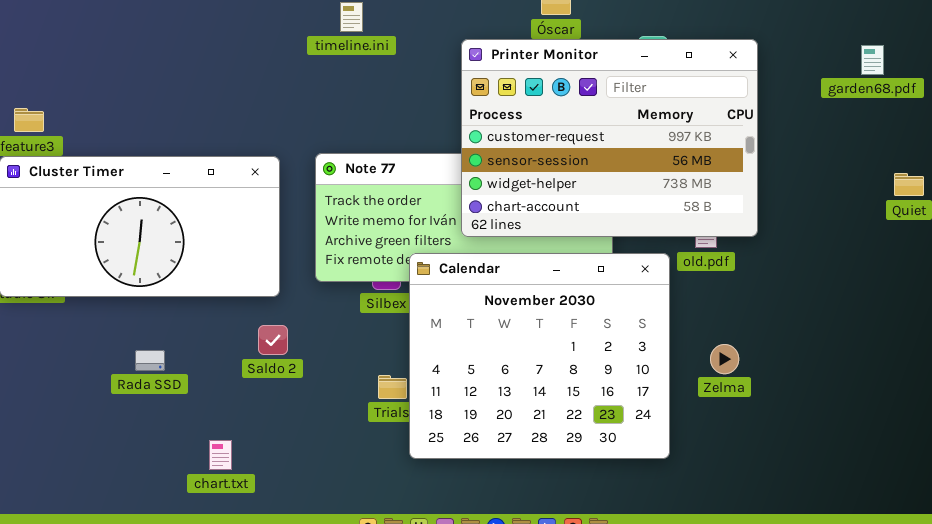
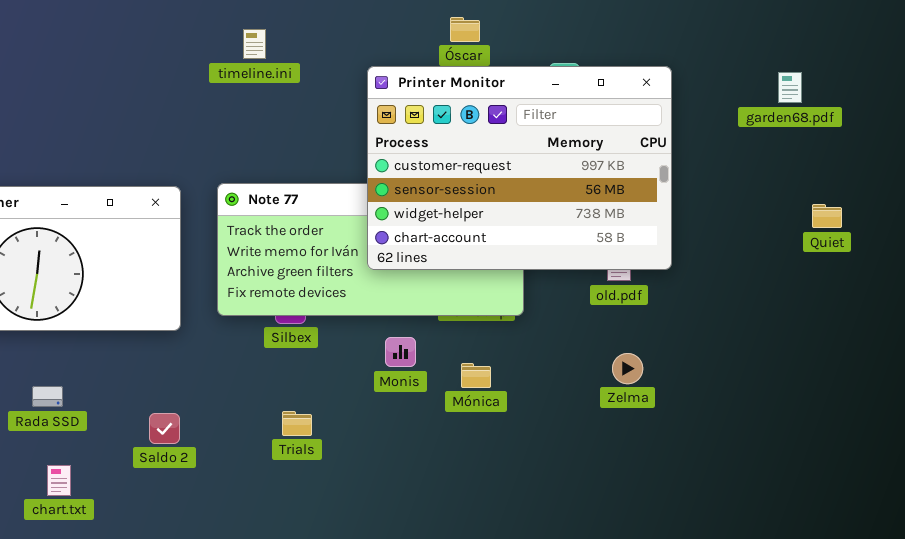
Calendar: [409,253,670,459] -> none, closed
Saldo 2: [258,325,288,355] -> [149,413,180,444], moved
Zelma: [710,344,739,374] -> [612,353,643,384], moved
chart.txt: [209,440,232,470] -> [47,465,71,496], moved

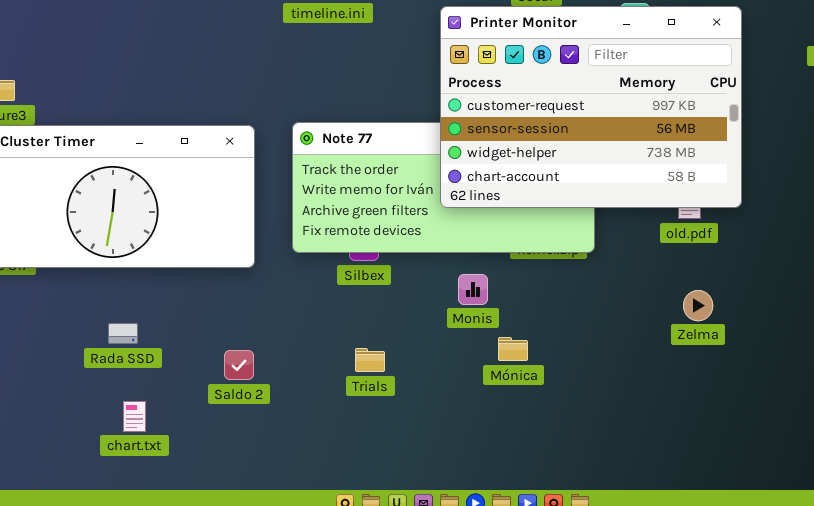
Mónica: [461,363,491,388] -> [498,337,528,361], moved

